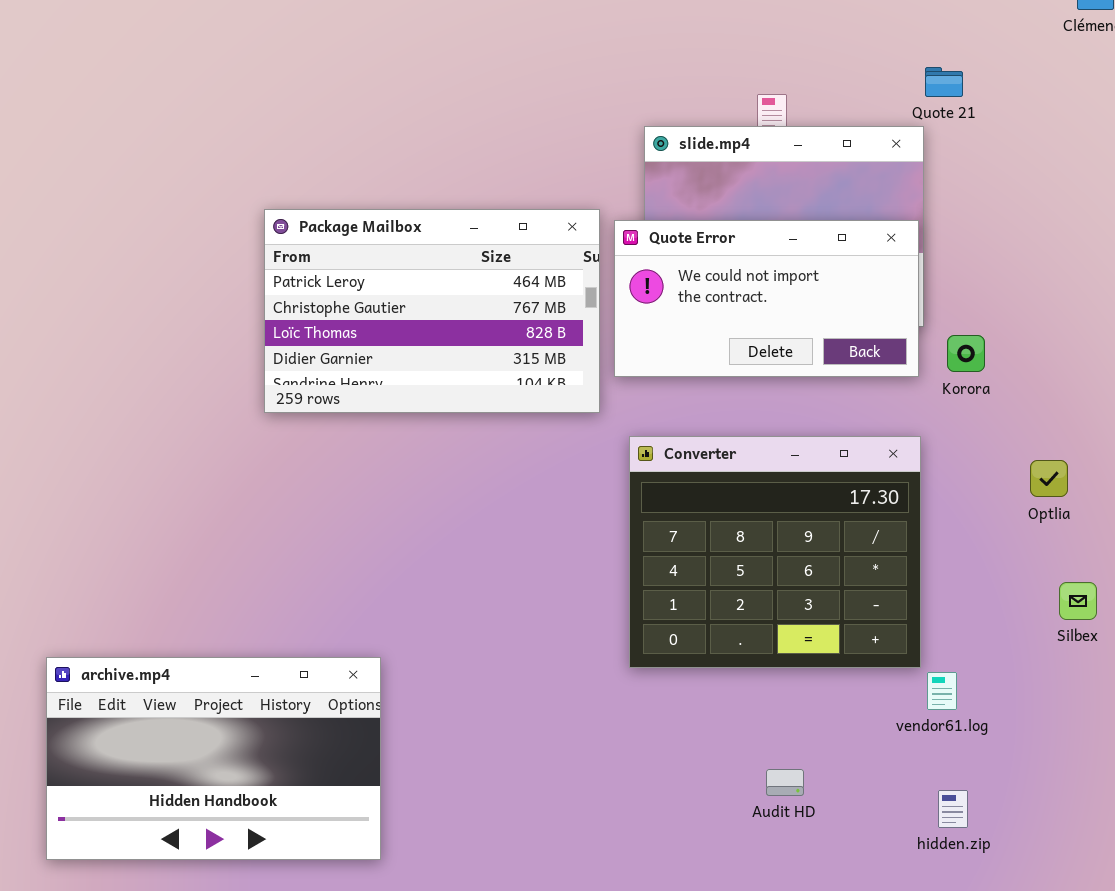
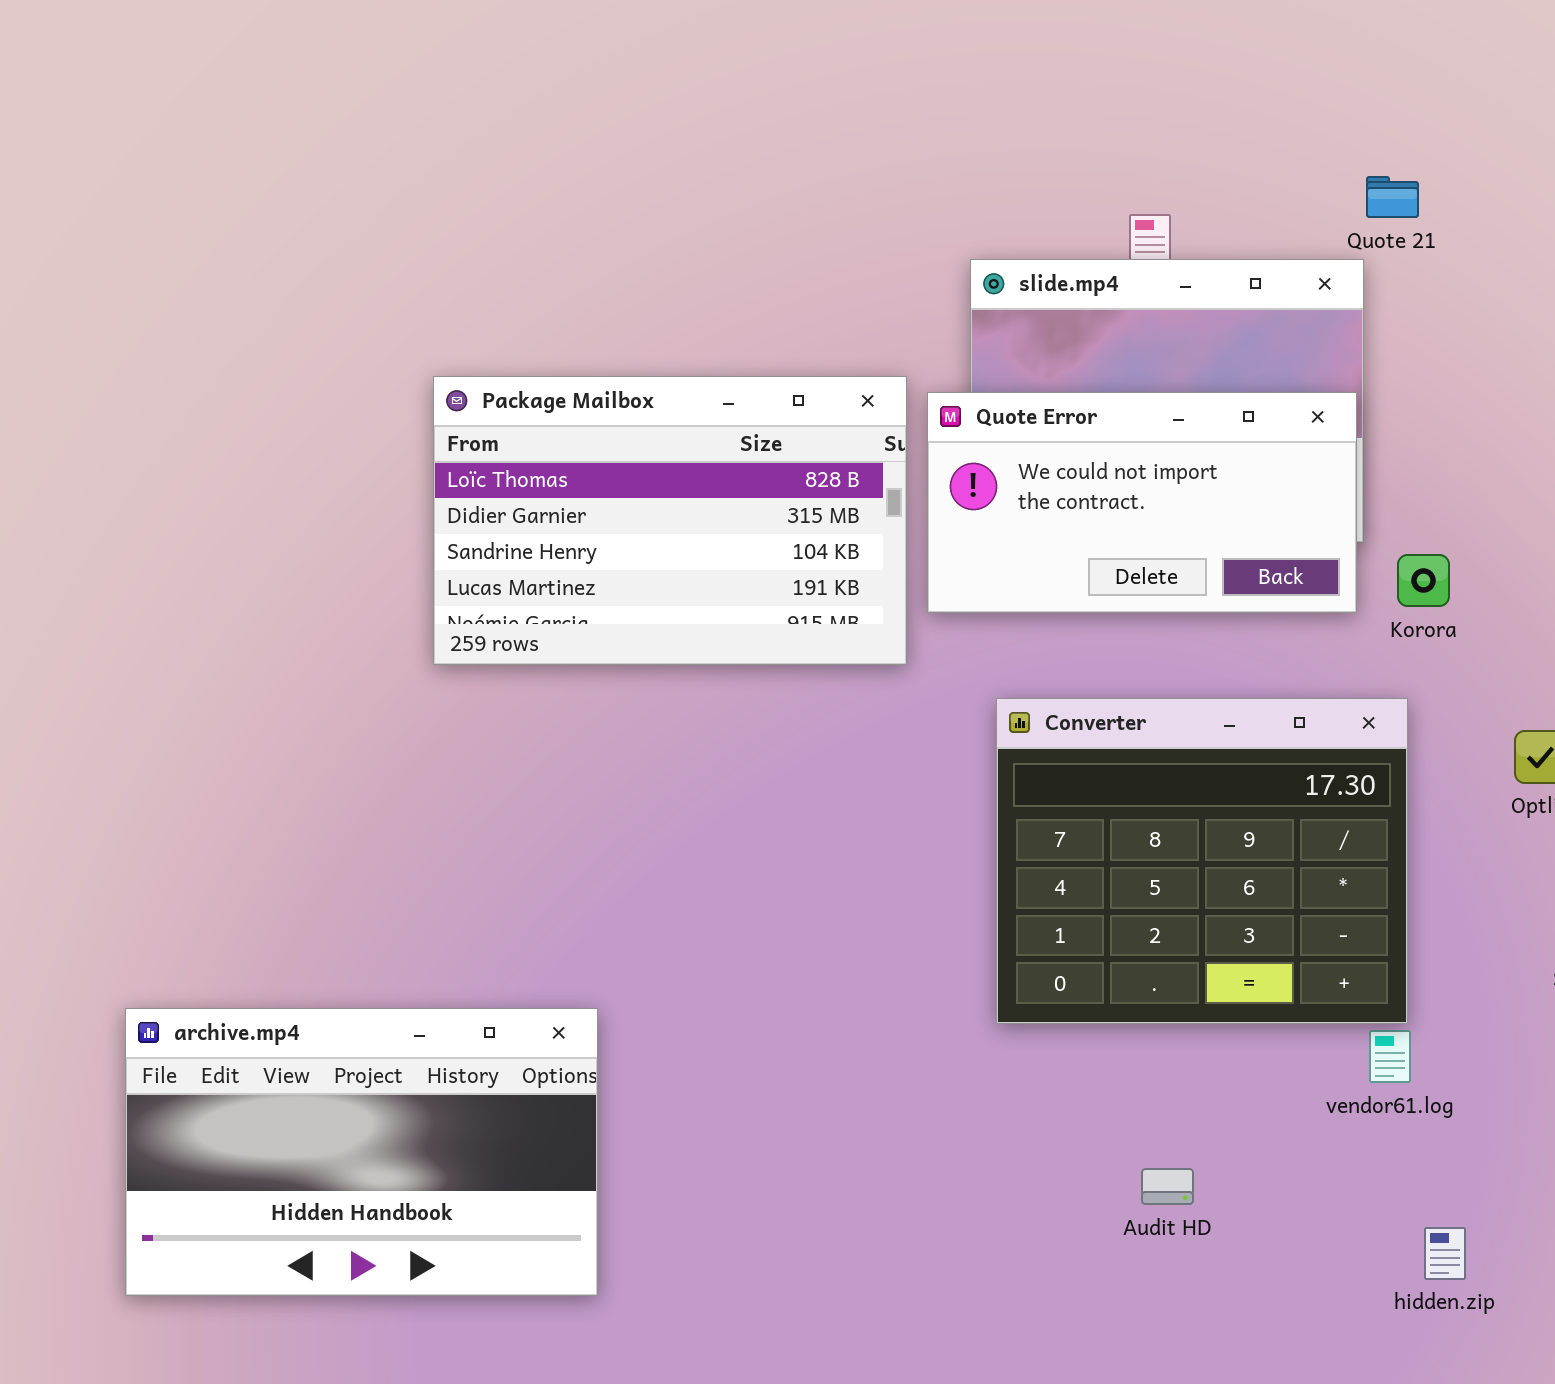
Package Mailbox: [264,209,600,413] -> [433,376,907,665], scrolled down 2 rows
Converter: [629,436,921,668] -> [996,698,1408,1024], moved
hidden.zip: [938,790,968,828] -> [1424,1227,1466,1280], moved

